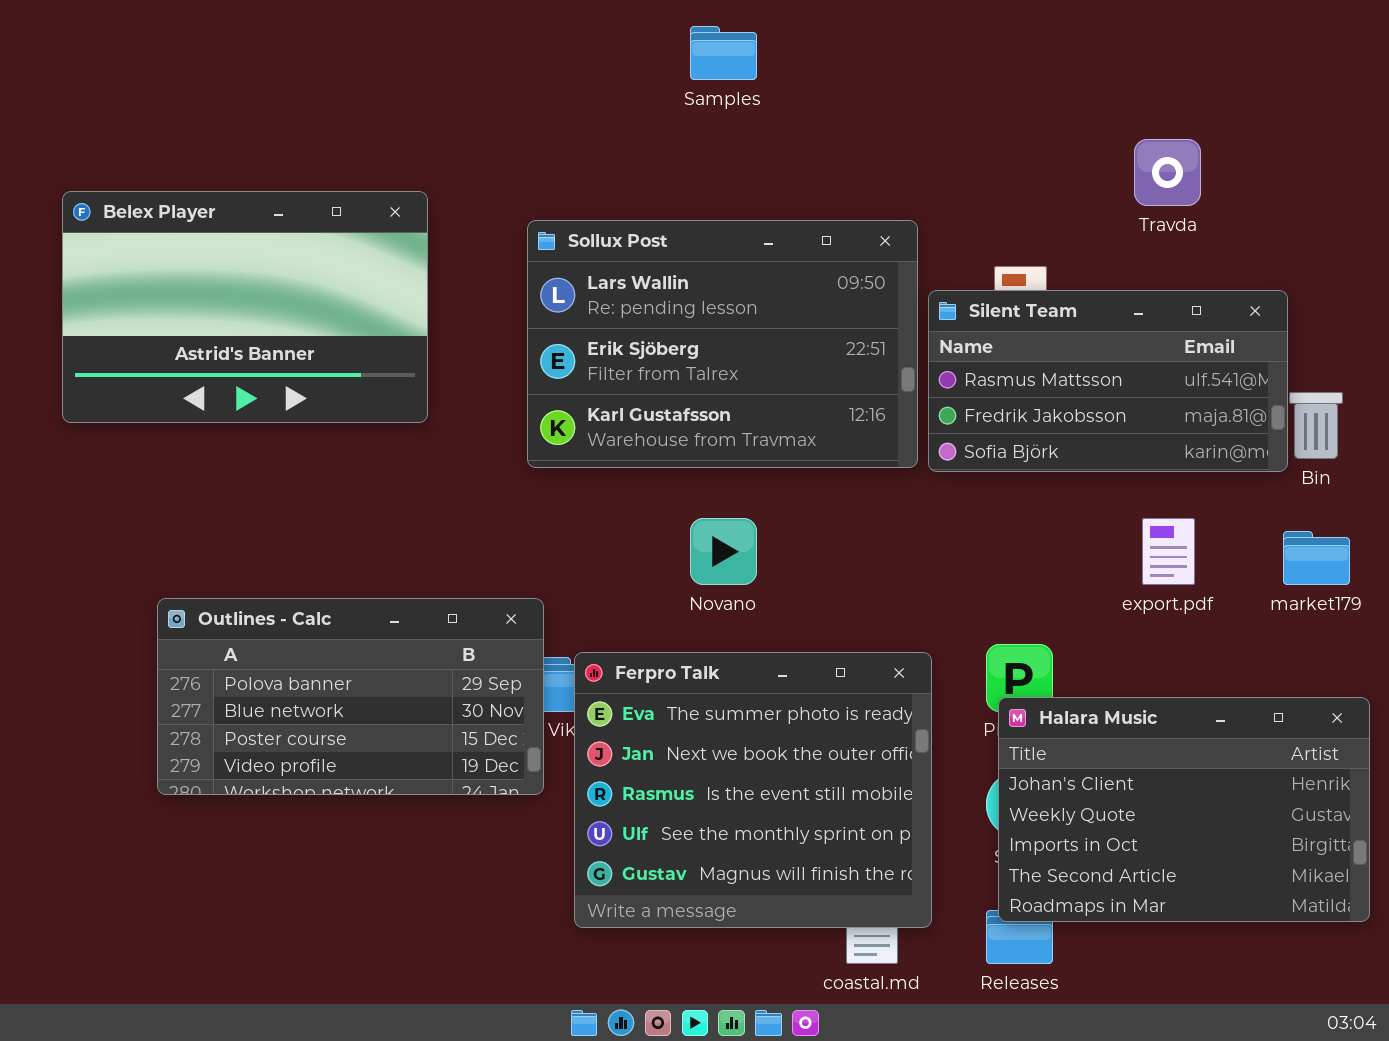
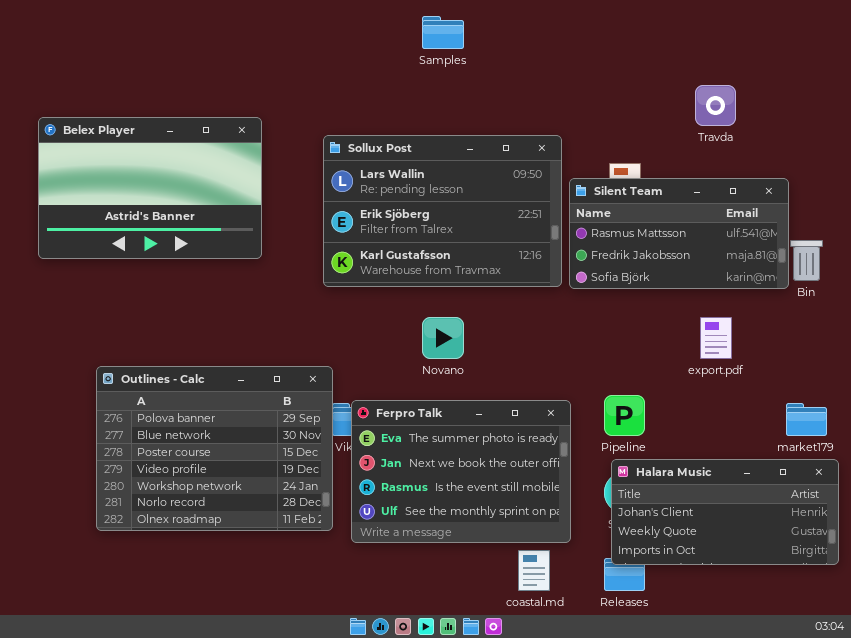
market179: [1283,531,1350,585] -> [786,403,827,436], moved
Outlines - Calc: [157,598,544,795] -> [96,366,333,531], resized
Ferpro Talk: [574,652,932,928] -> [351,400,571,543], resized
Halara Music: [998,697,1370,922] -> [611,459,839,565], resized

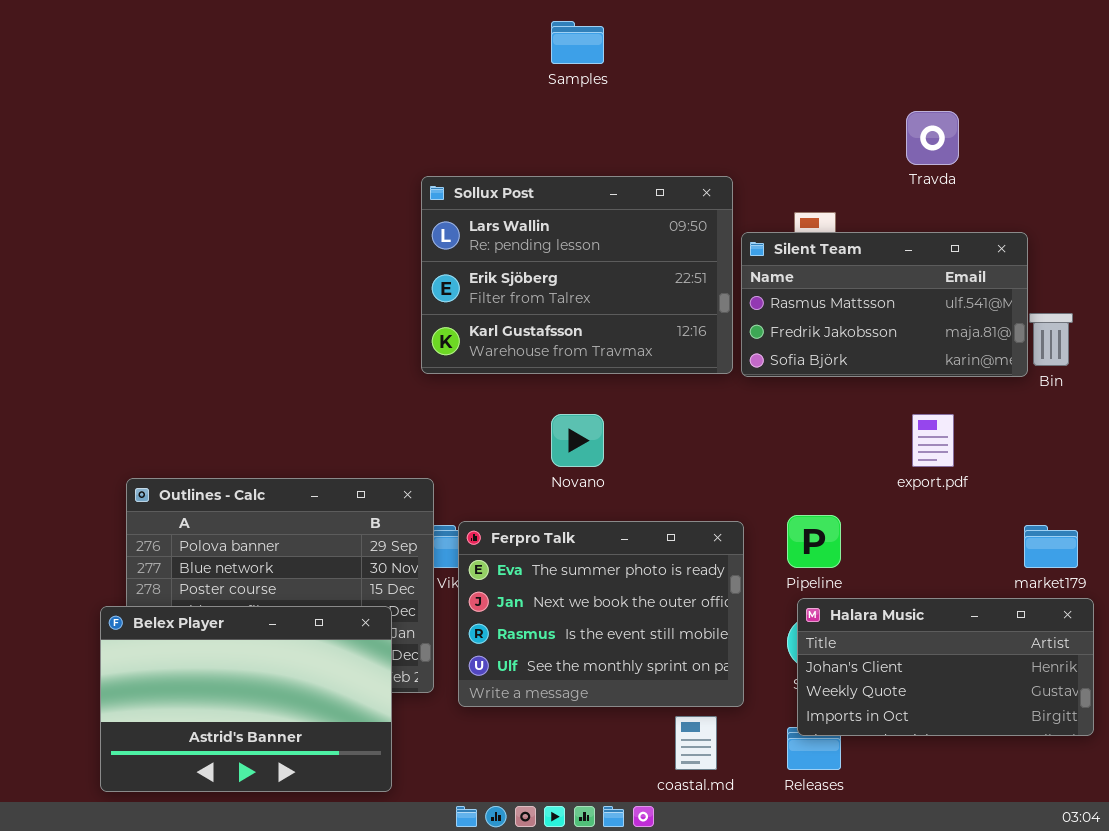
Belex Player: [38,117,262,259] -> [100,606,392,792], moved

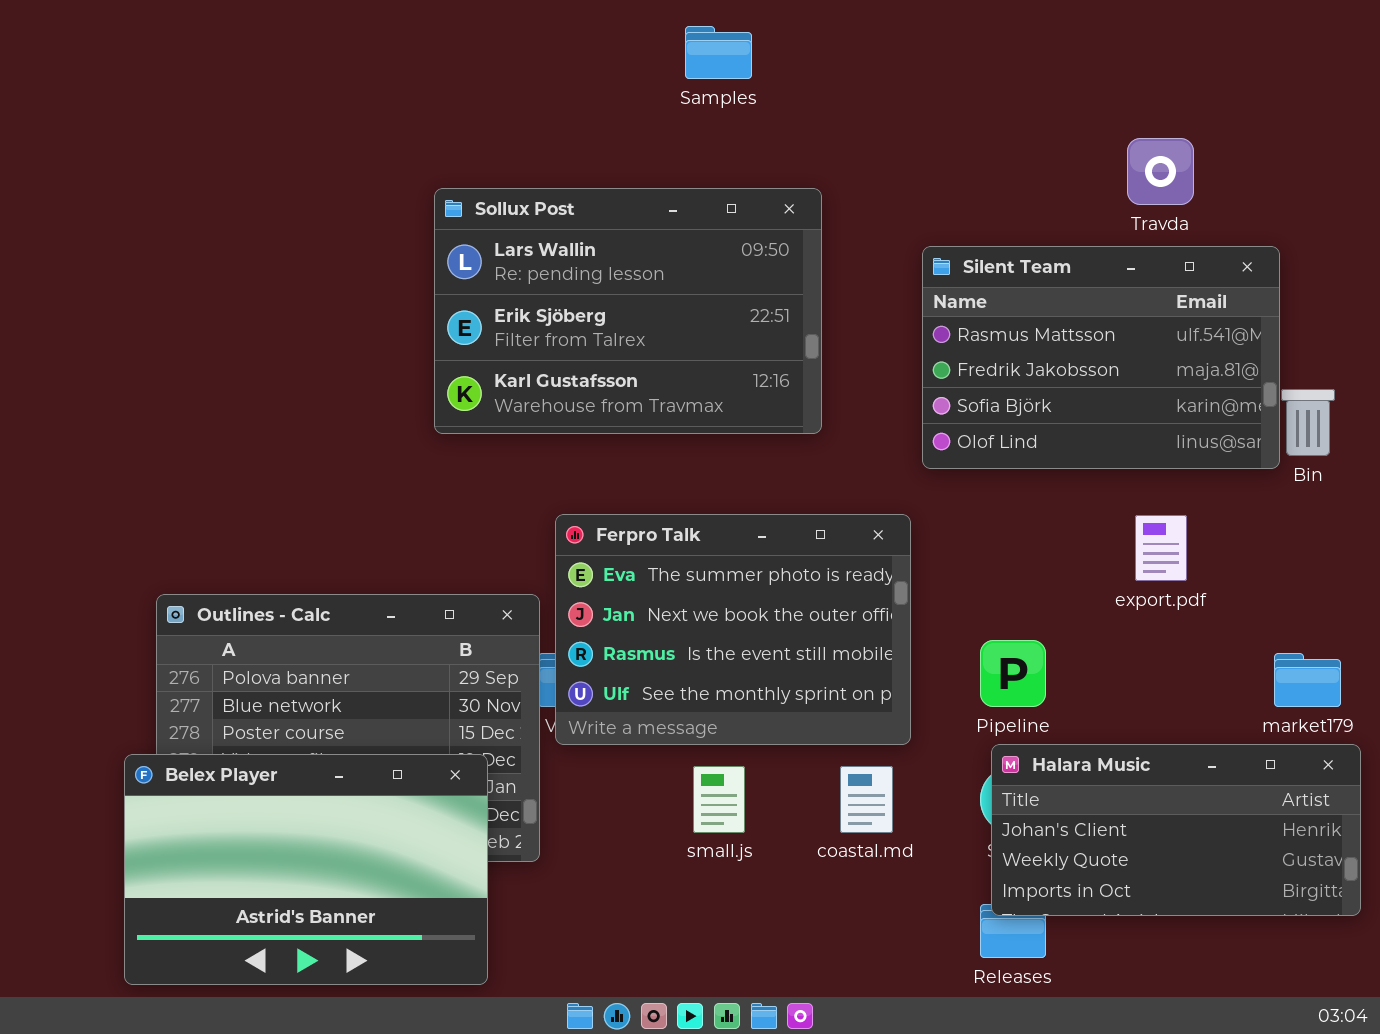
Sollux Post: [421,176,733,374] -> [434,188,822,434], moved
Silent Team: [741,232,1028,377] -> [922,246,1280,469], resized
Ferpro Talk: [458,521,744,707] -> [555,514,911,745], moved
coastal.md: [675,716,717,770] -> [840,766,893,833], moved

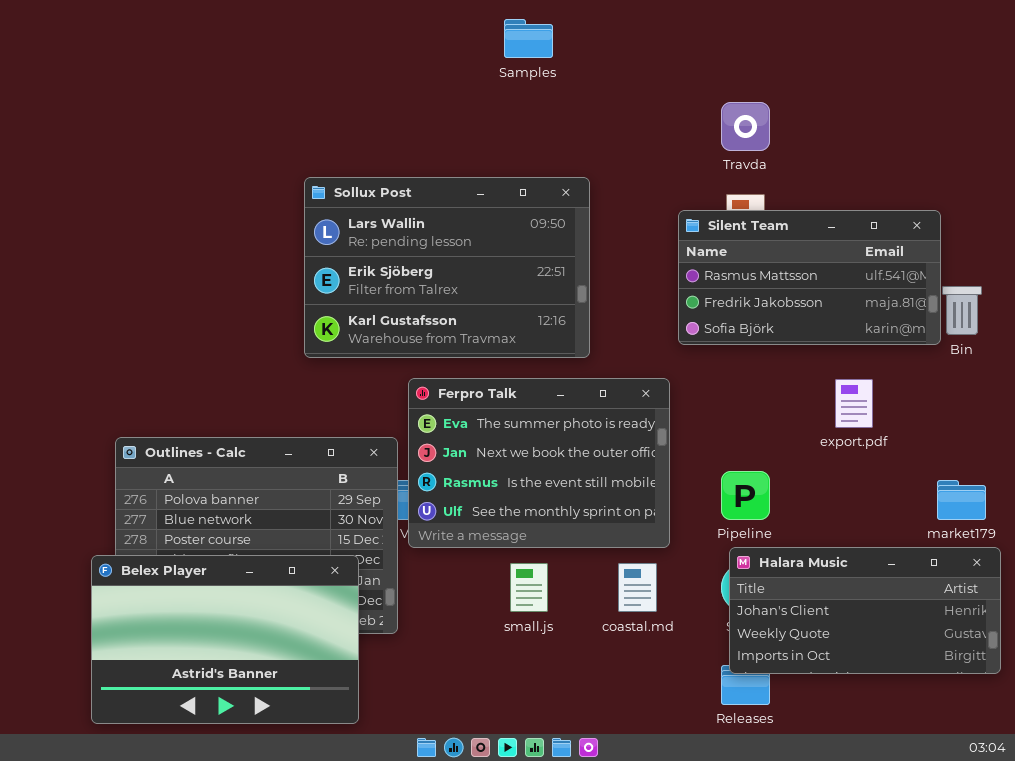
Travda: [1127,138,1194,205] -> [721,102,770,151], moved
Sollux Post: [434,188,822,434] -> [304,177,590,358], moved
Silent Team: [922,246,1280,469] -> [678,210,941,345], resized

